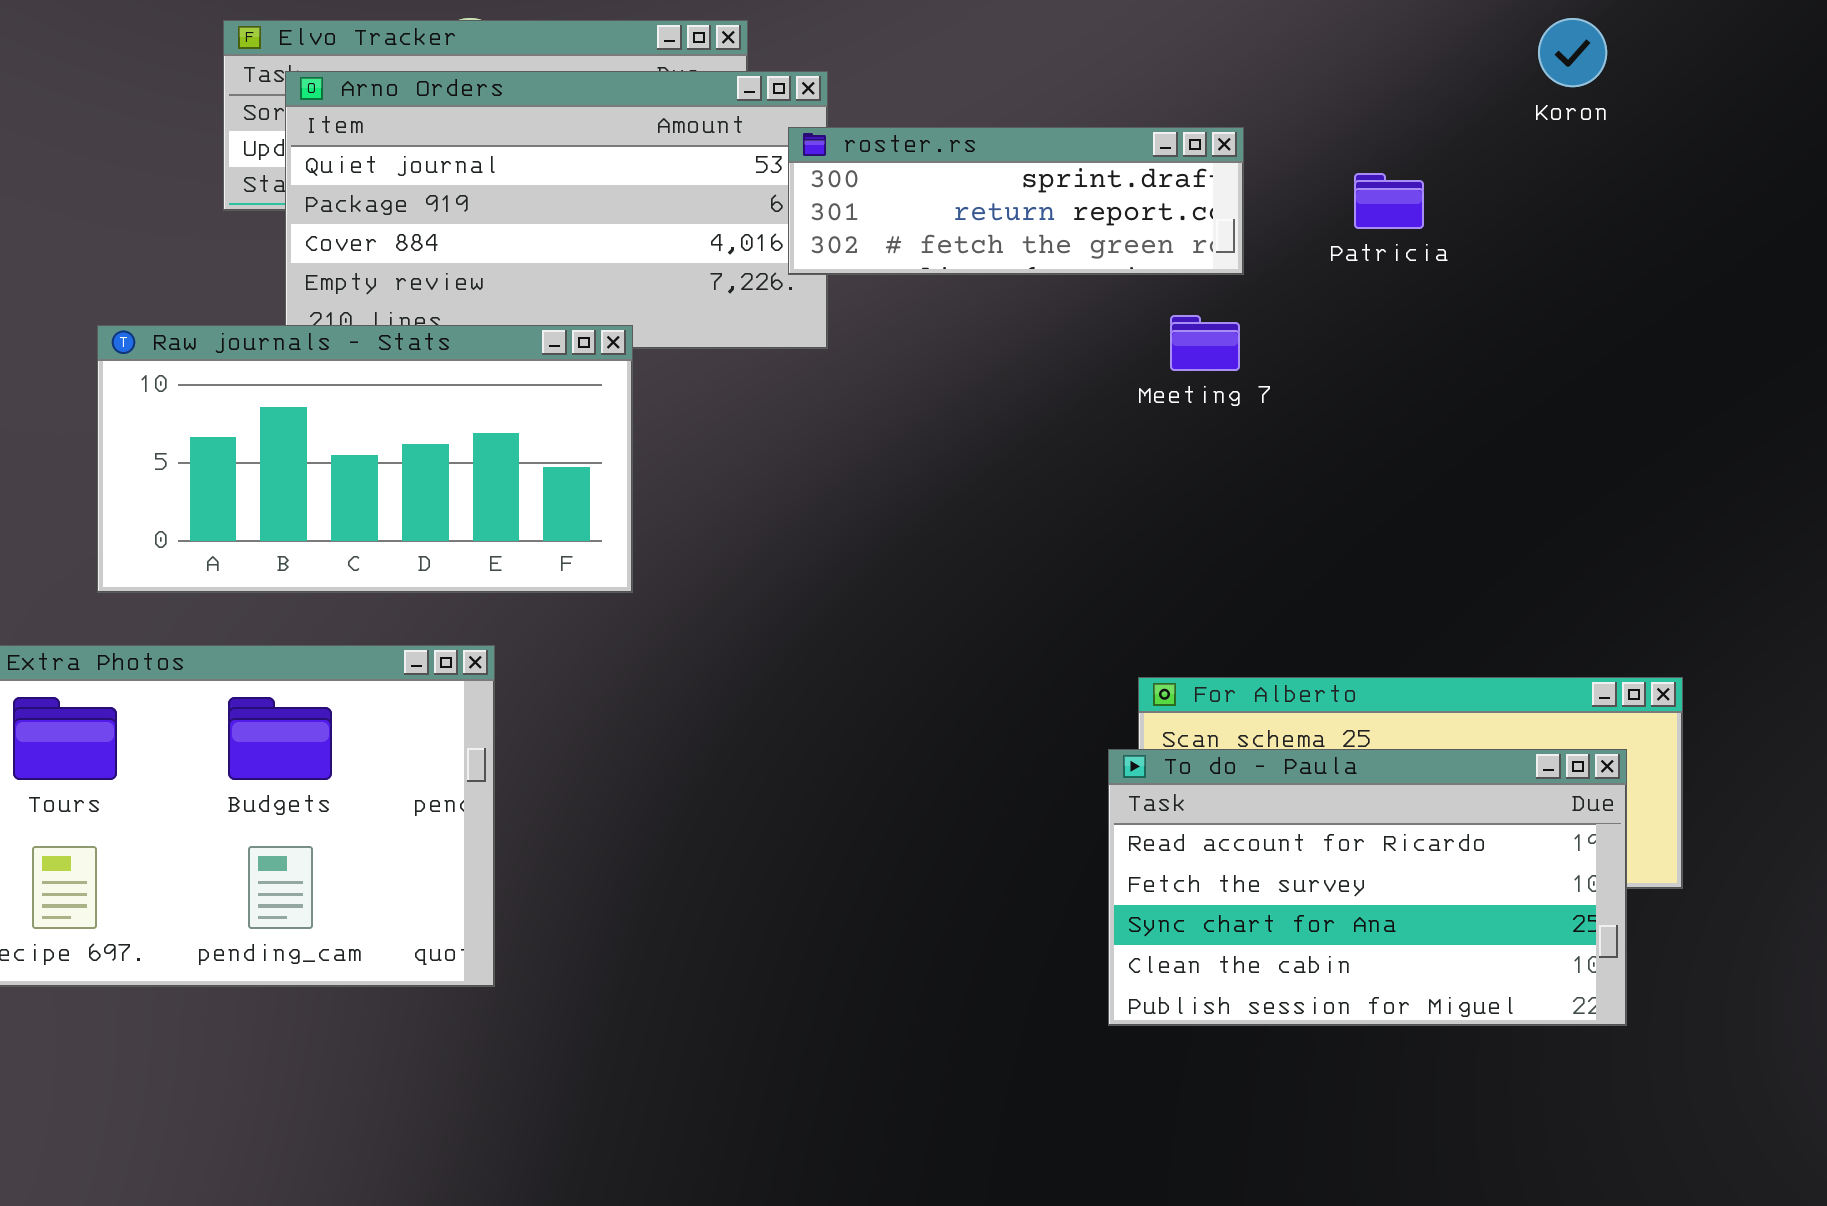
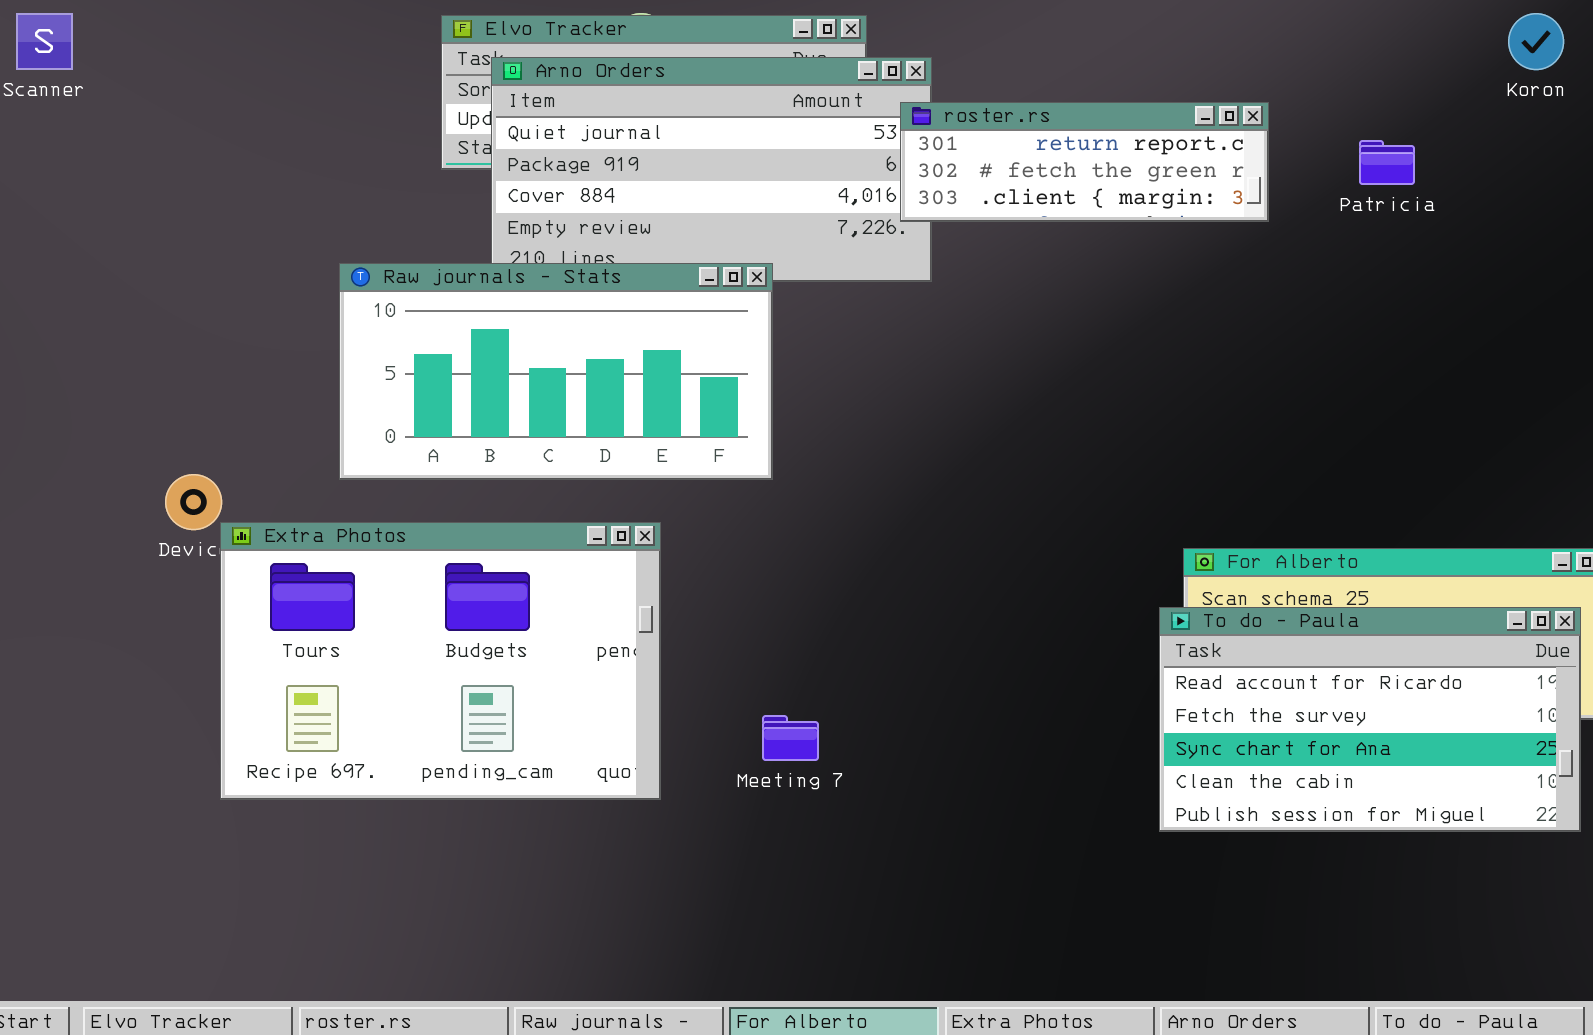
roster.rs: [788,127,1244,275] -> [900,102,1269,222], scrolled down 1 row
Meeting 7: [1170,315,1240,371] -> [762,715,819,761], moved

